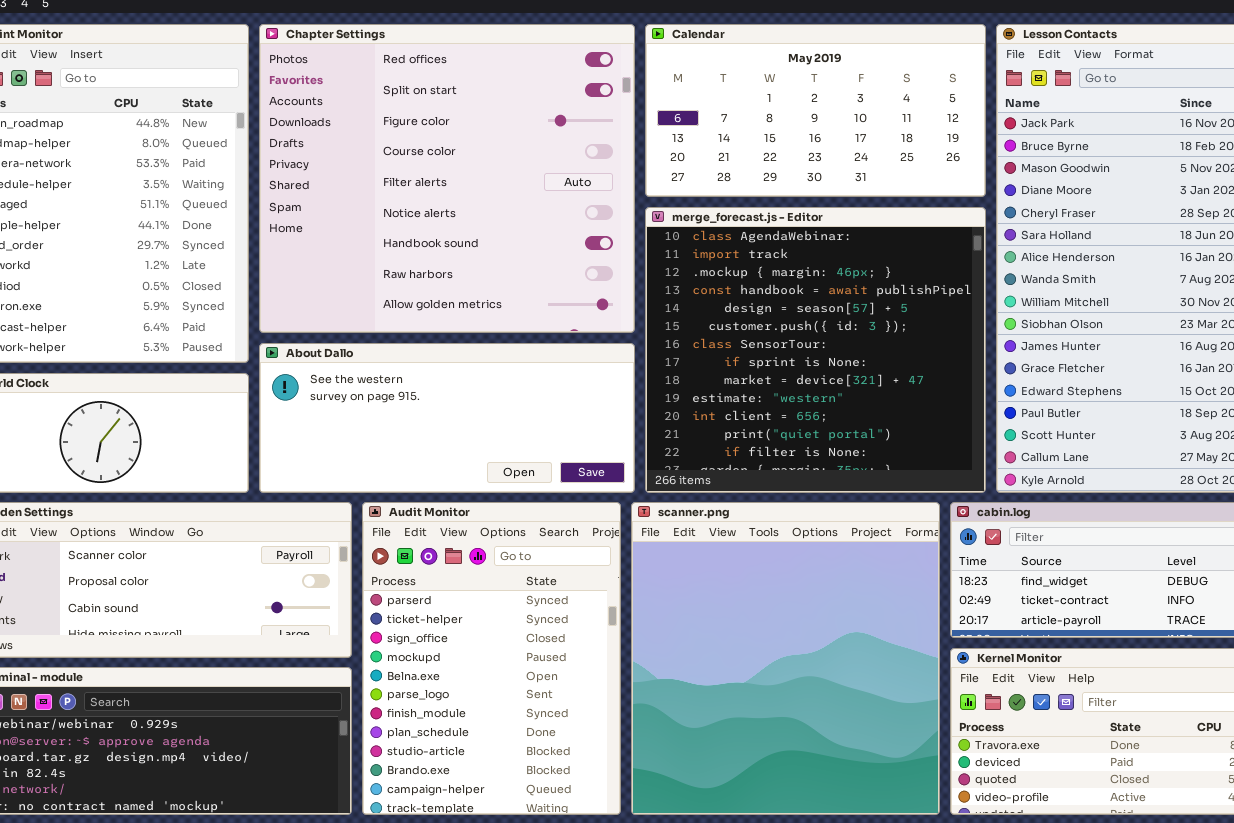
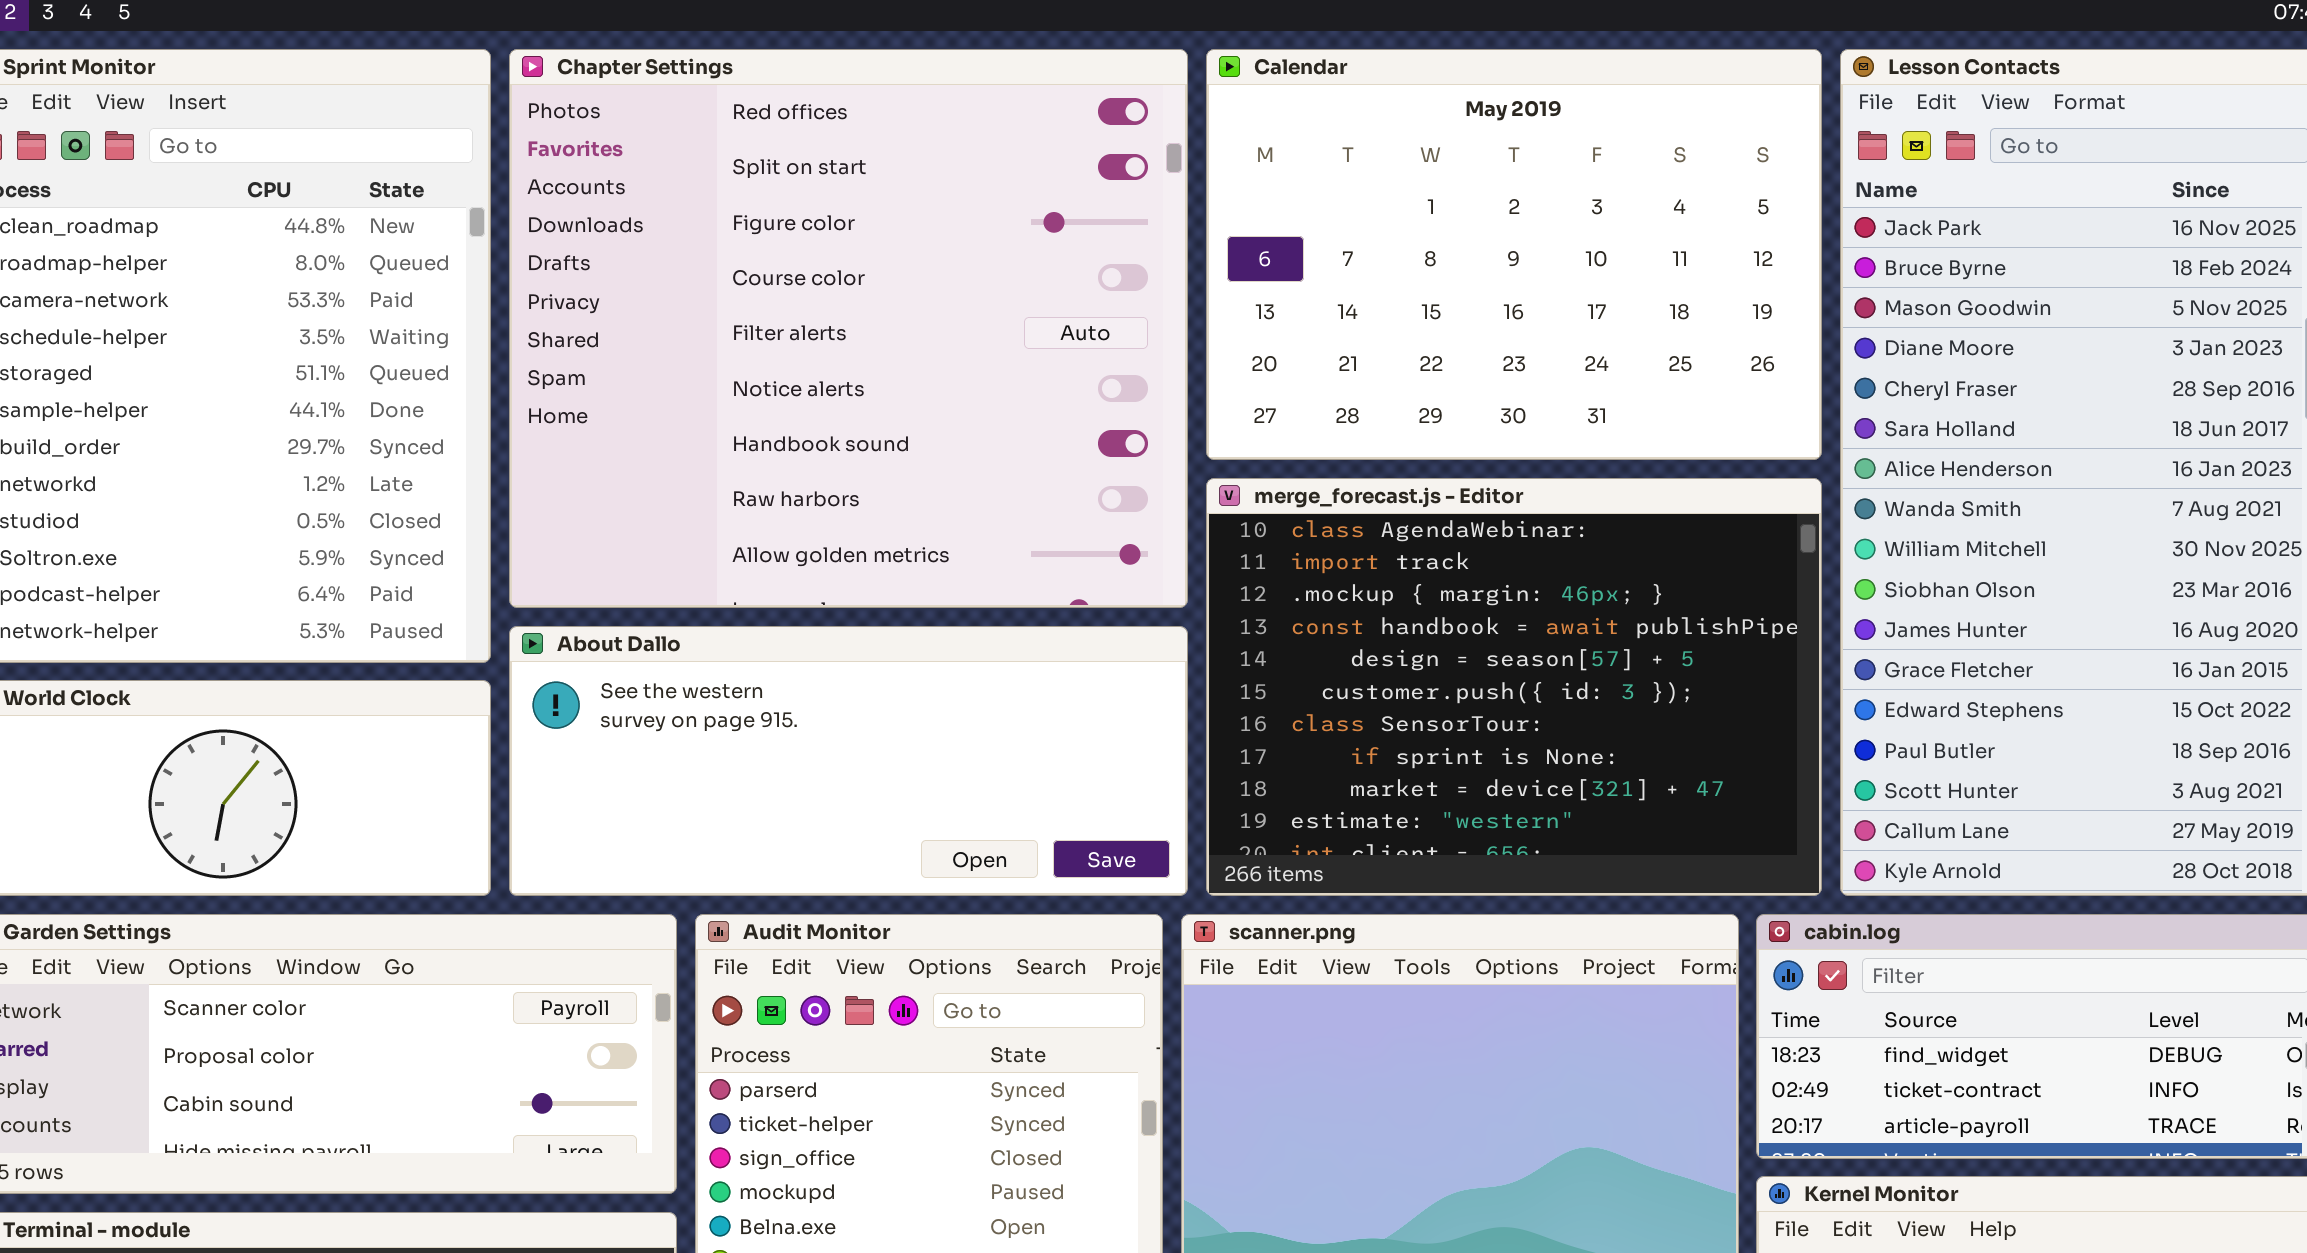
Calendar: [645,24,986,197] -> [1206,49,1822,460], resized
merge_forecast.js - Editor: [645,207,986,493] -> [1206,478,1822,896], resized

